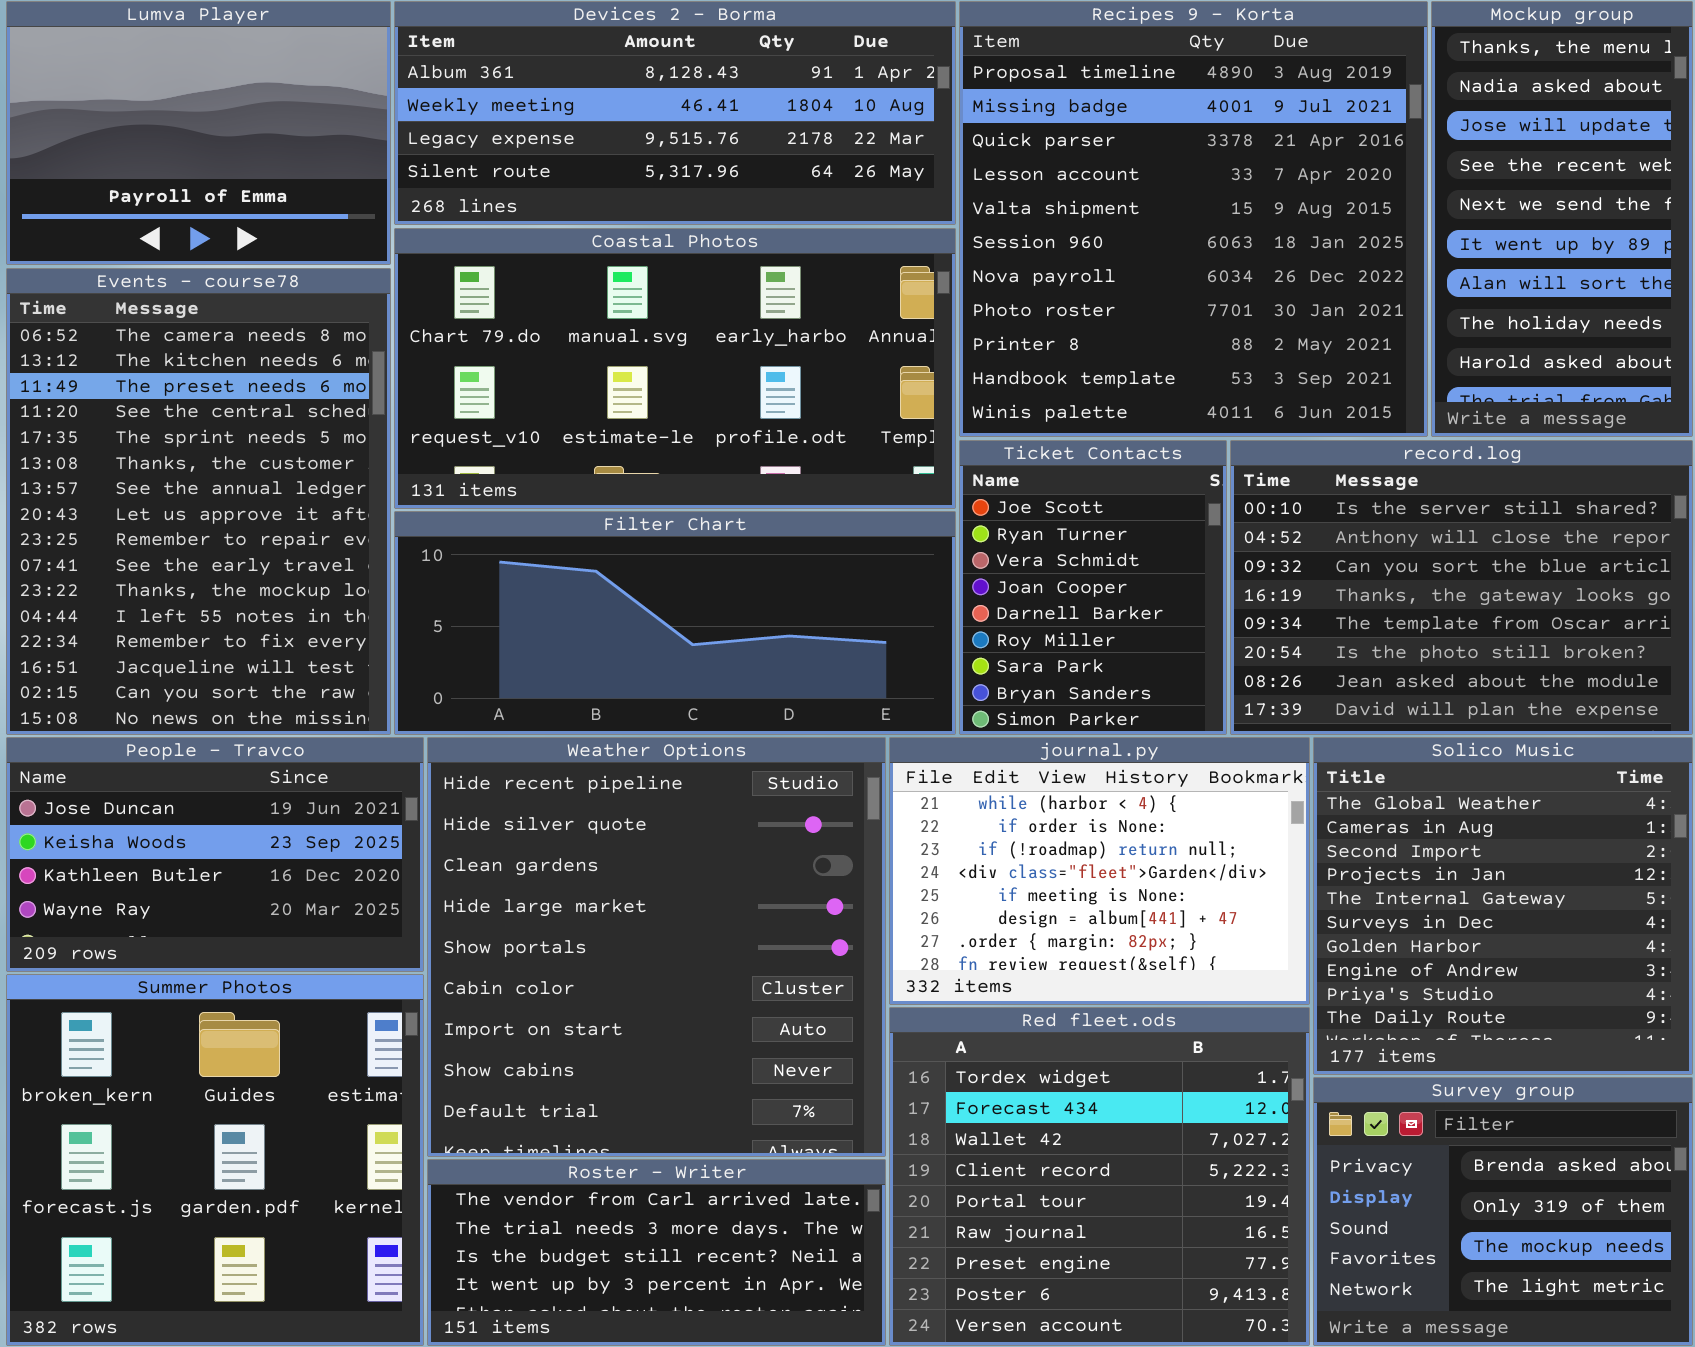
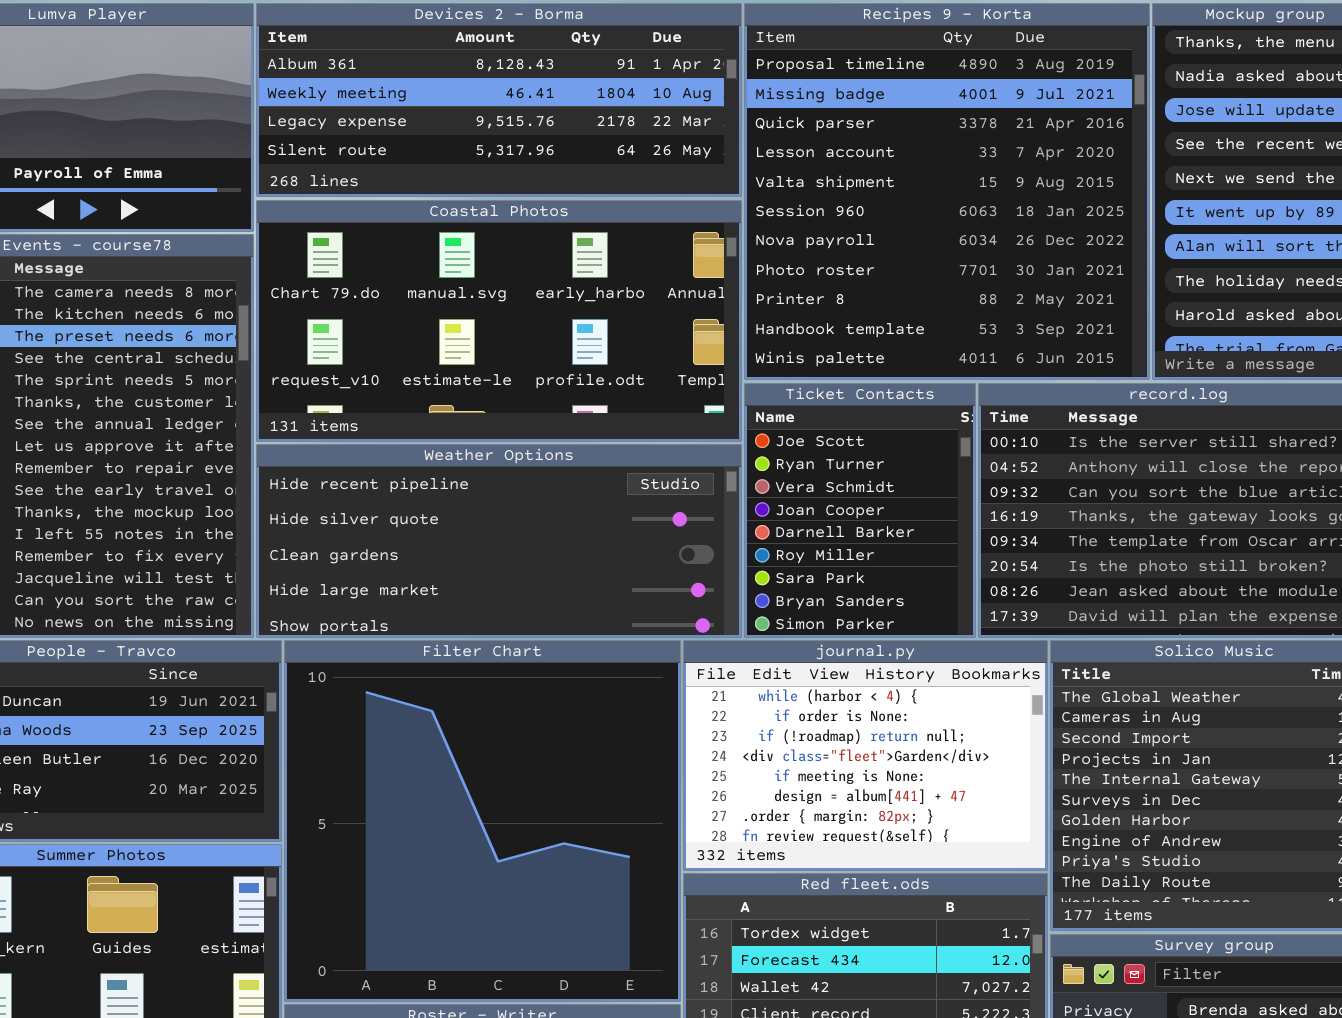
Filter Chart: [394,511,956,735] -> [284,640,681,1002], moved, resized
Weather Options: [427,737,886,1157] -> [256,444,742,638], moved, resized

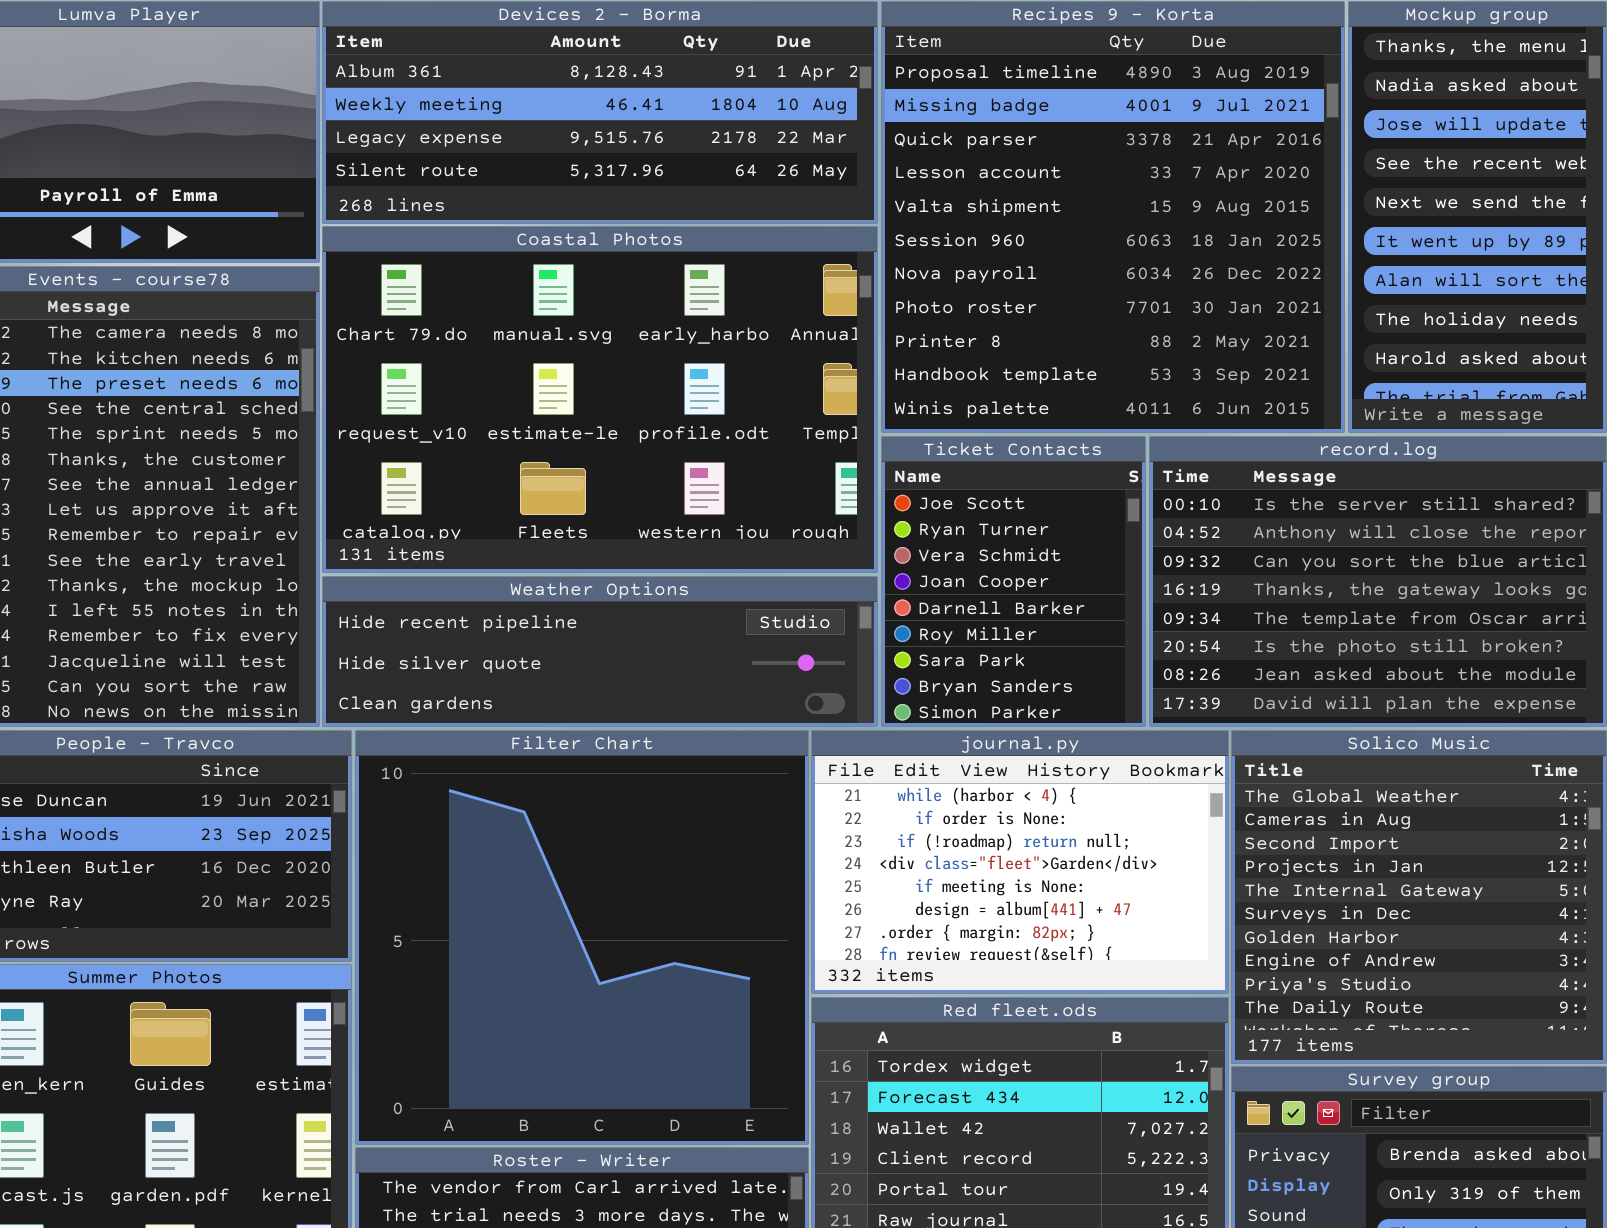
Coastal Photos: [256,200,742,442] -> [322,226,878,573], resized
Weather Options: [256,444,742,638] -> [322,576,878,727], resized

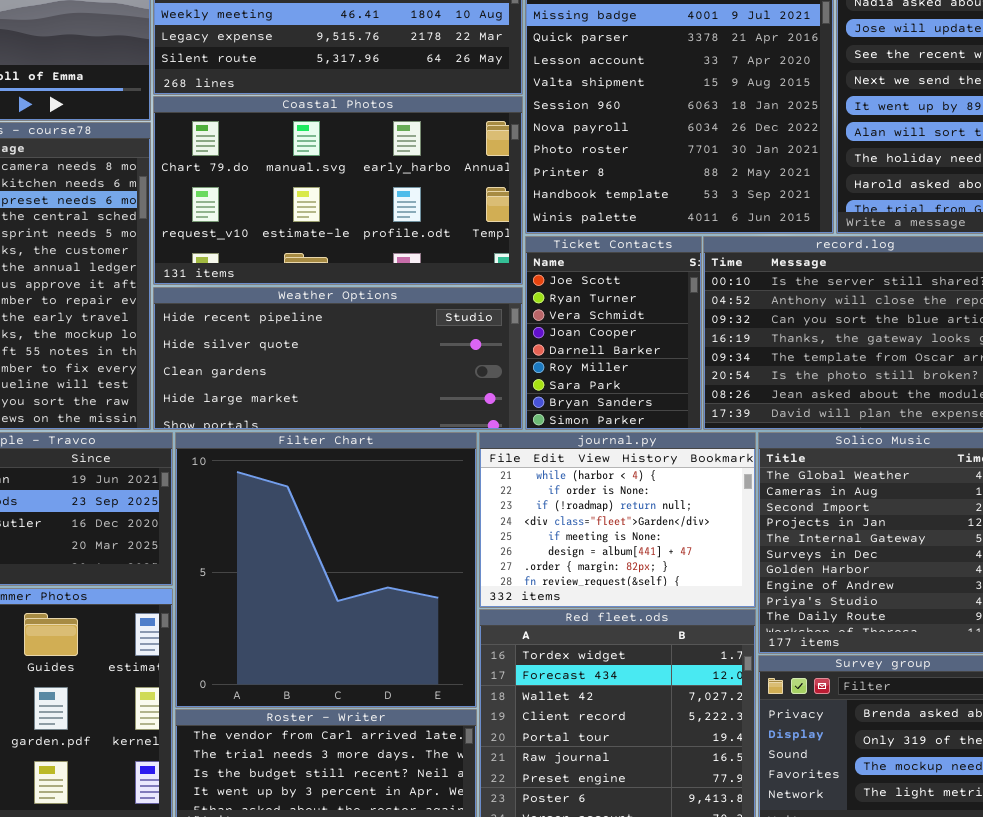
Coastal Photos: [322,226,878,573] -> [153,96,523,285], resized
Weather Options: [322,576,878,727] -> [153,287,523,430], resized

